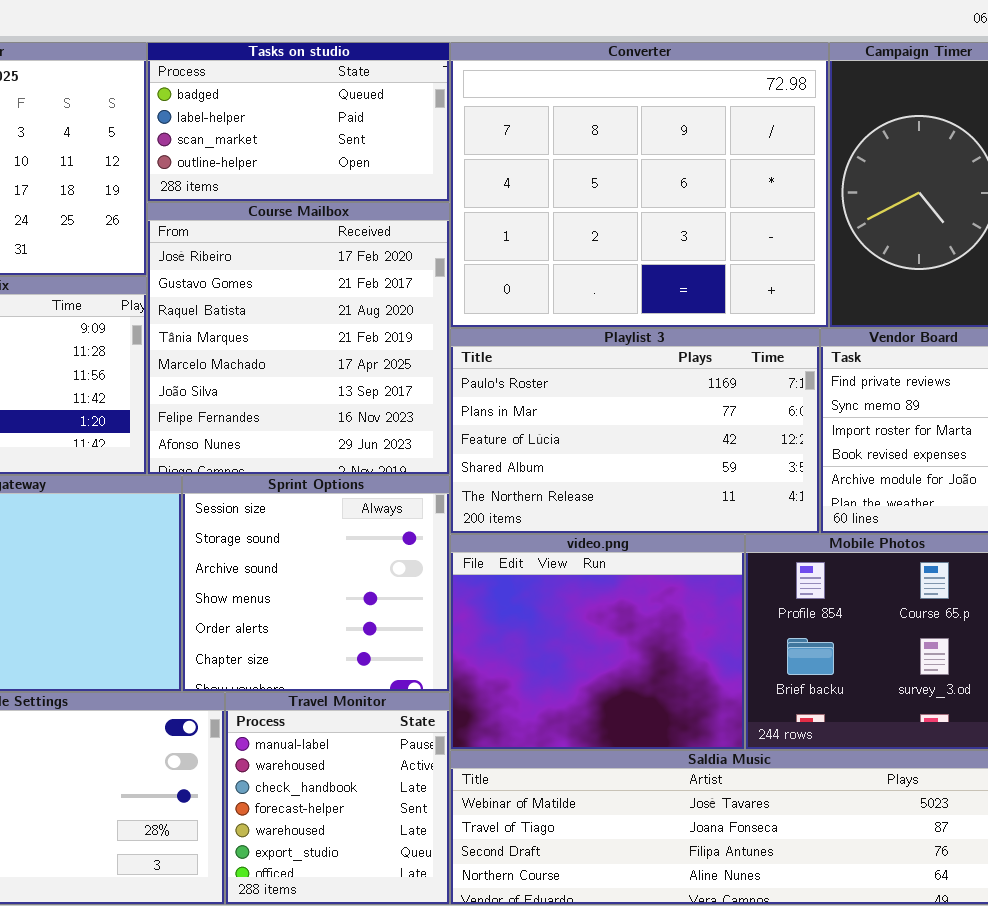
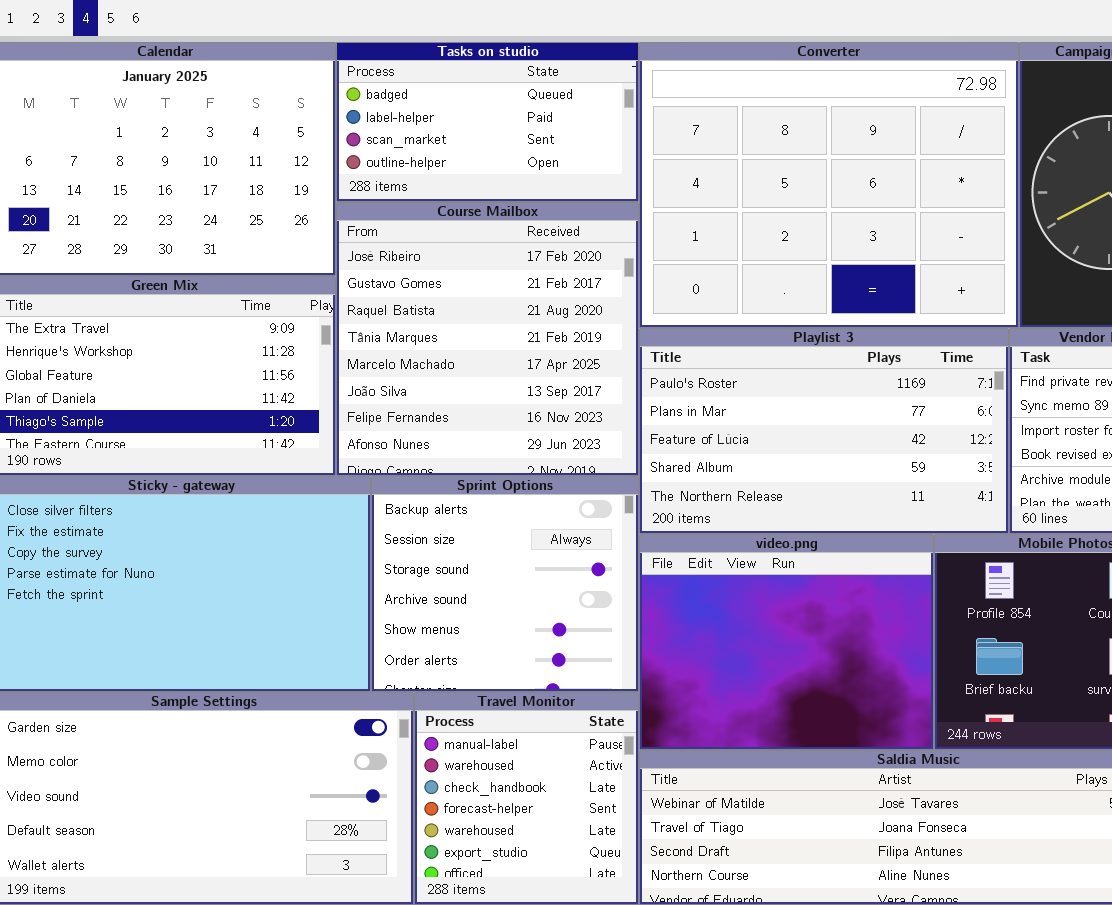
Sprint Options: [182,475,450,692] -> [371,476,639,692], scrolled up 1 row

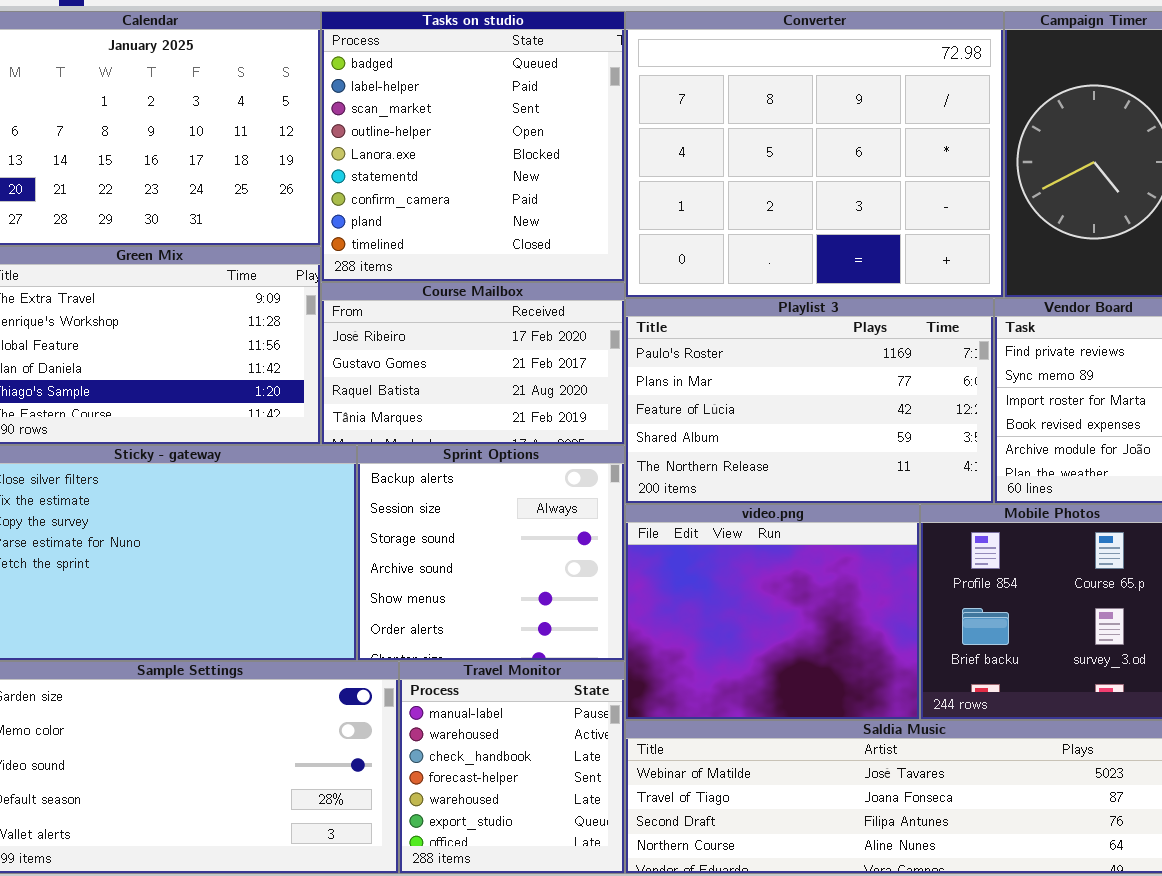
Tasks on studio: [336,42,639,202] -> [321,11,625,282], resized
Course Mailbox: [336,202,639,476] -> [321,282,625,445], resized

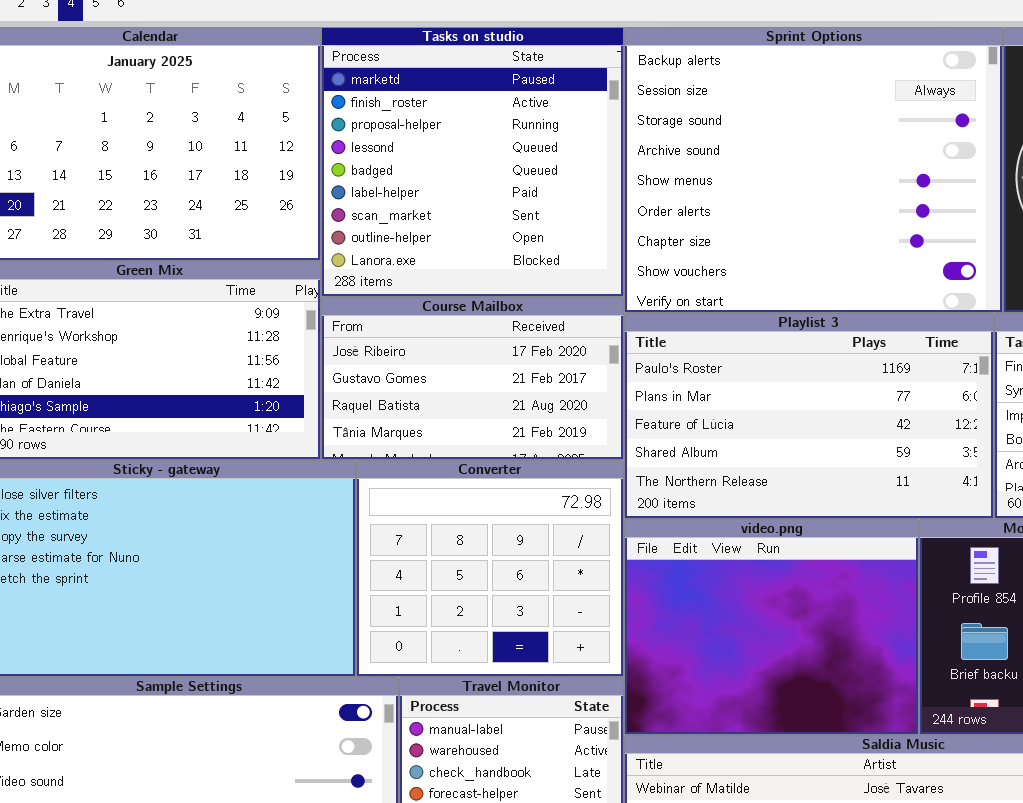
Tasks on studio: [321,11,625,282] -> [321,27,624,297], scrolled up 4 rows
Converter: [625,11,1004,298] -> [356,460,624,677], moved, resized
Sprint Options: [357,445,625,661] -> [624,27,1003,313], moved, resized

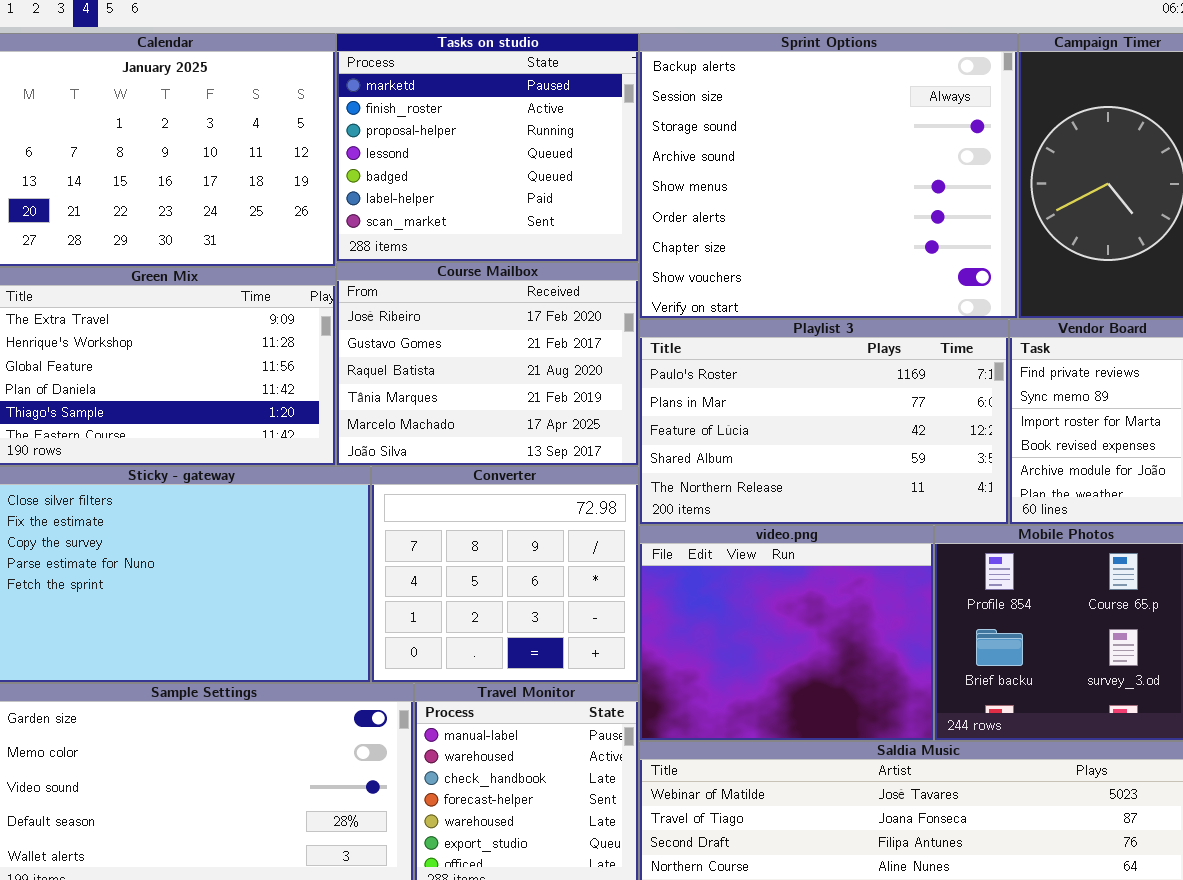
Tasks on studio: [321,27,624,297] -> [336,33,639,262], resized
Course Mailbox: [321,297,624,460] -> [336,262,639,466], resized

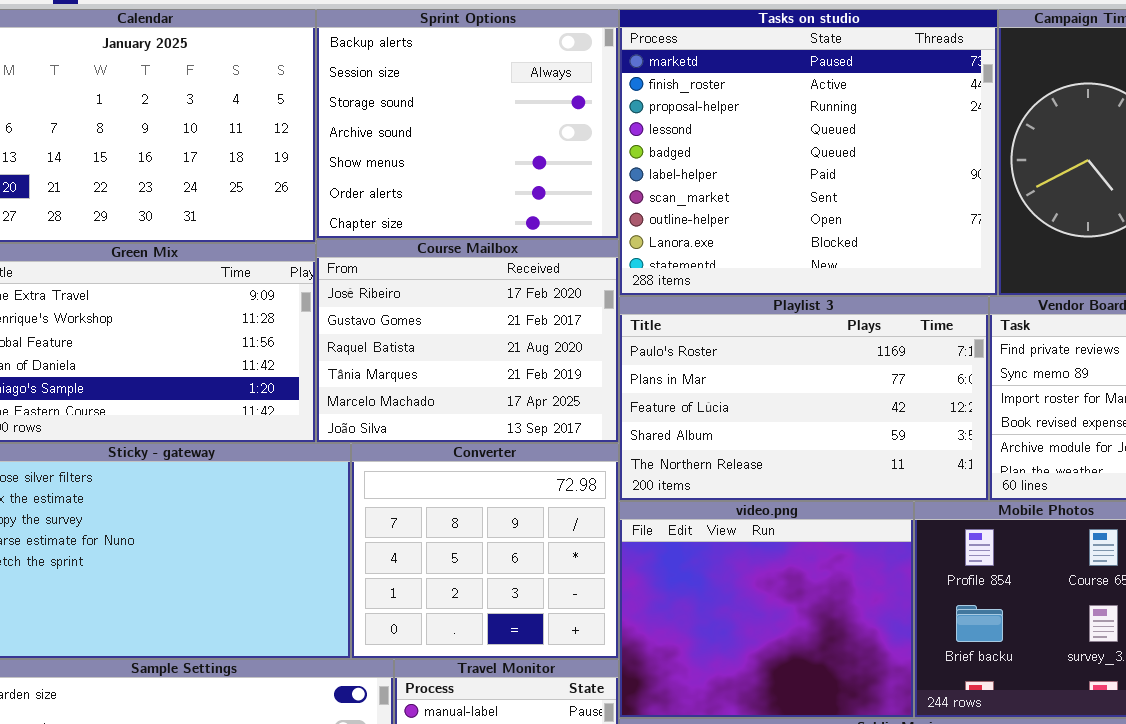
Tasks on studio: [336,33,639,262] -> [619,9,998,296], moved, resized
Sprint Options: [639,33,1018,319] -> [316,9,619,239], moved, resized

